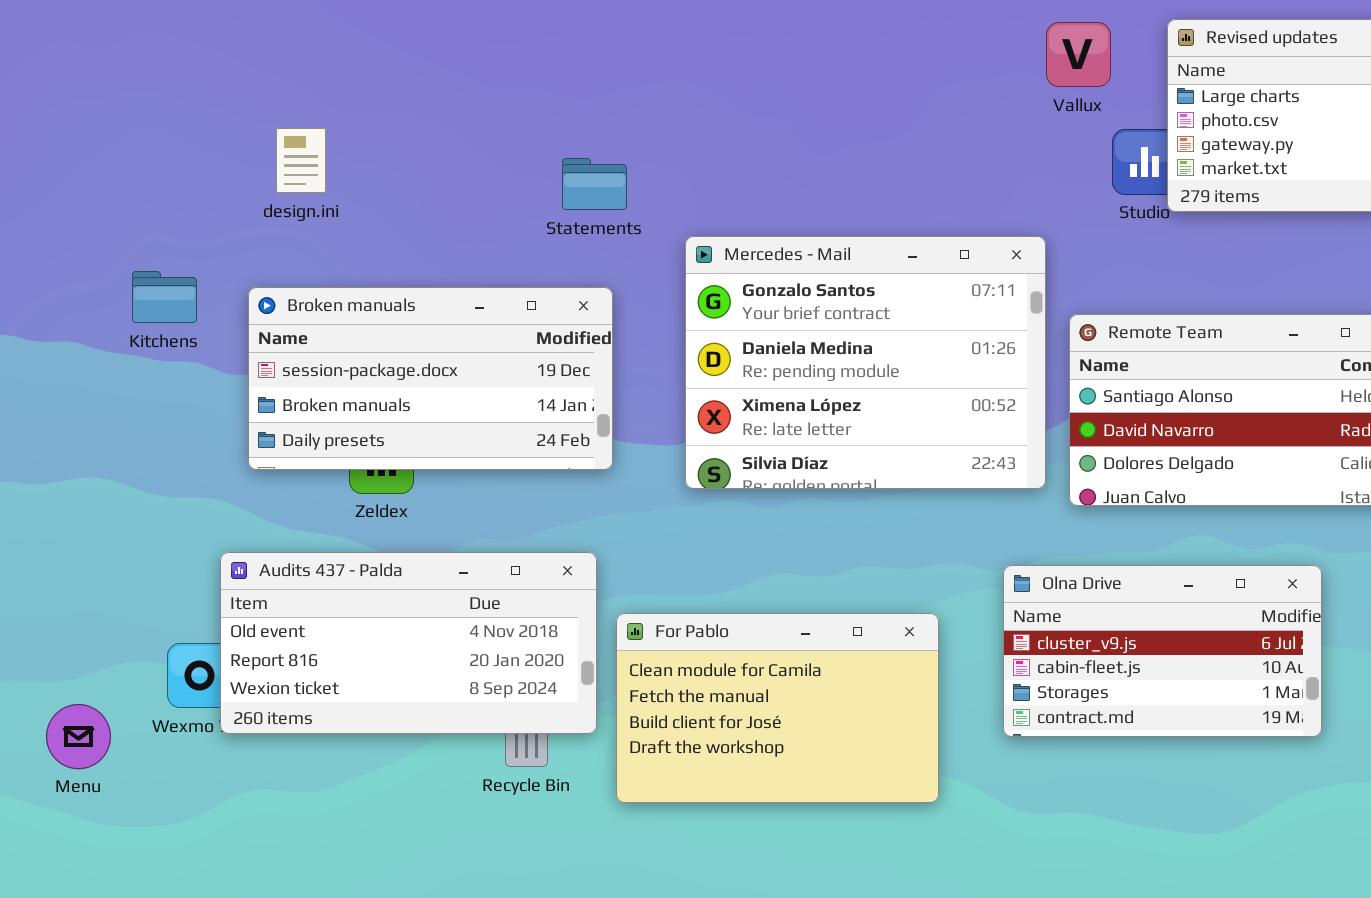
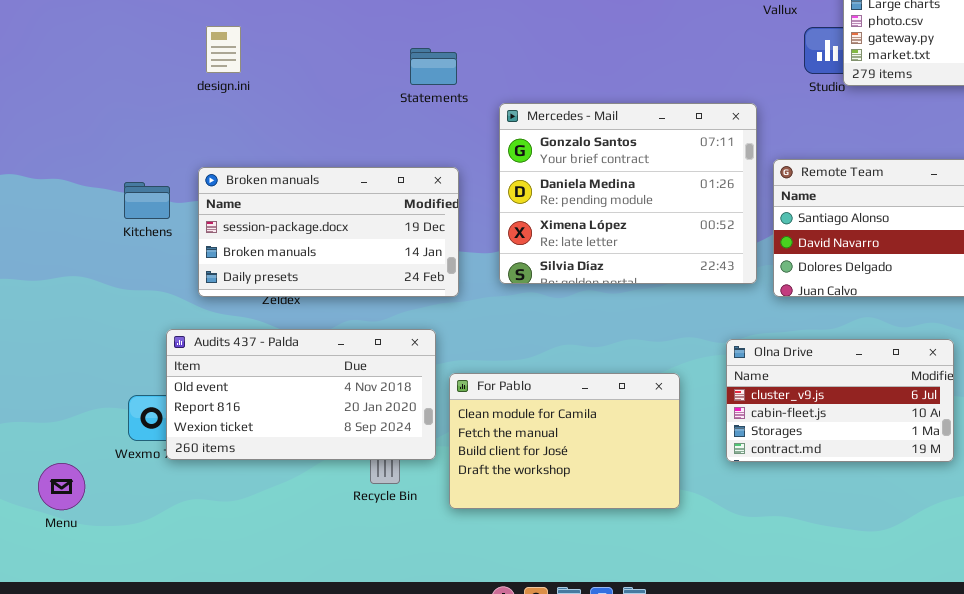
Kitchens: [132,271,197,323] -> [124,182,170,219], moved
Broken manuals: [248,287,613,470] -> [198,167,459,297], moved
Menu: [46,704,111,769] -> [38,463,85,510], moved

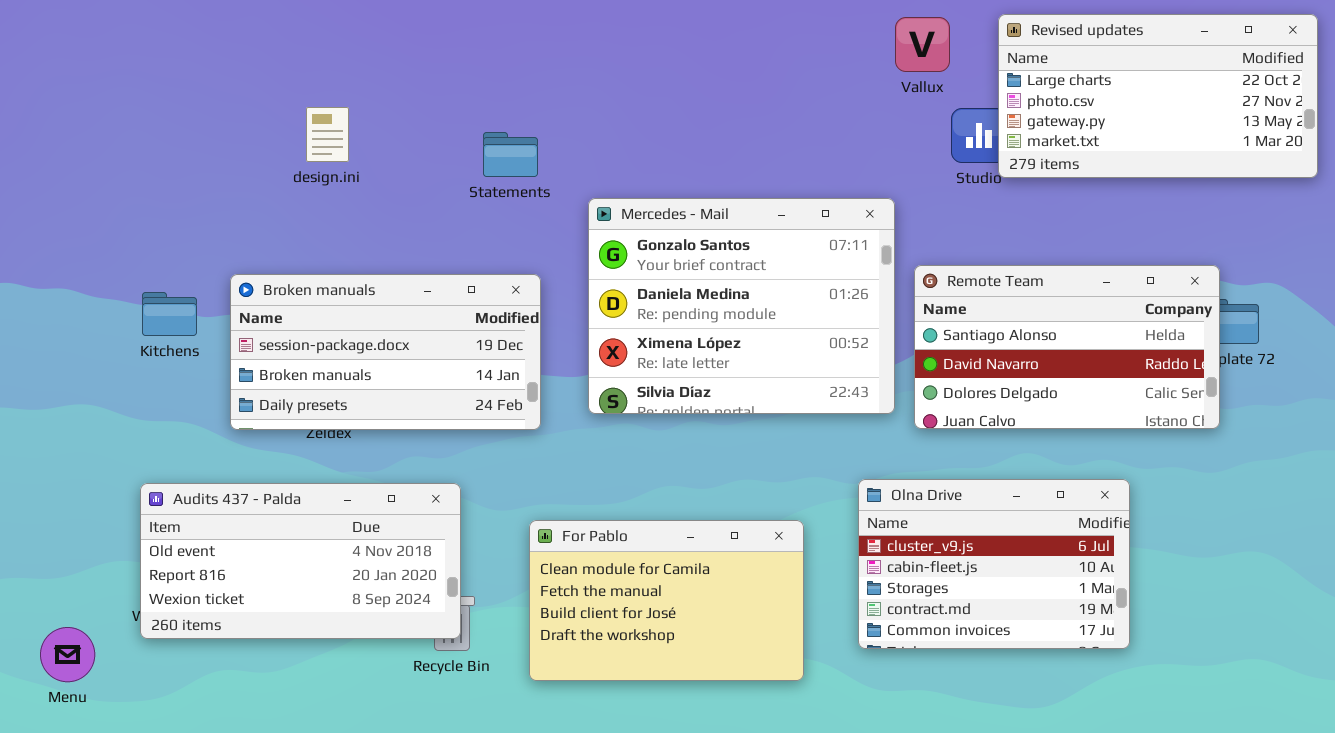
design.ini: [206,26,241,73] -> [306,107,349,162], moved
Audits 437 - Palda: [166,329,436,460] -> [140,483,461,639], moved
Olna Drive: [726,339,954,462] -> [858,479,1130,649], resized

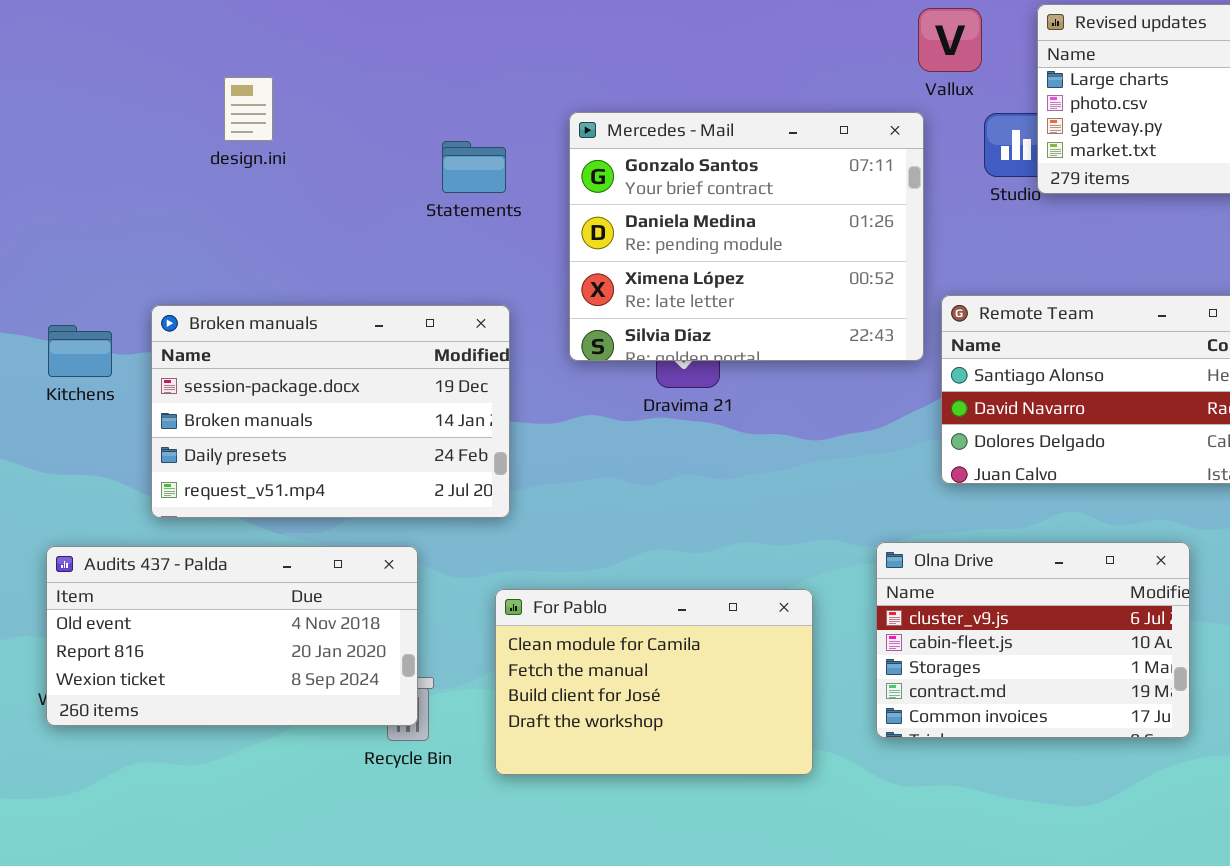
design.ini: [306,107,349,162] -> [224,77,273,141], moved
Mercedes - Mail: [588,198,895,414] -> [569,112,924,361], moved
Broken manuals: [230,274,541,430] -> [151,305,510,518], resized

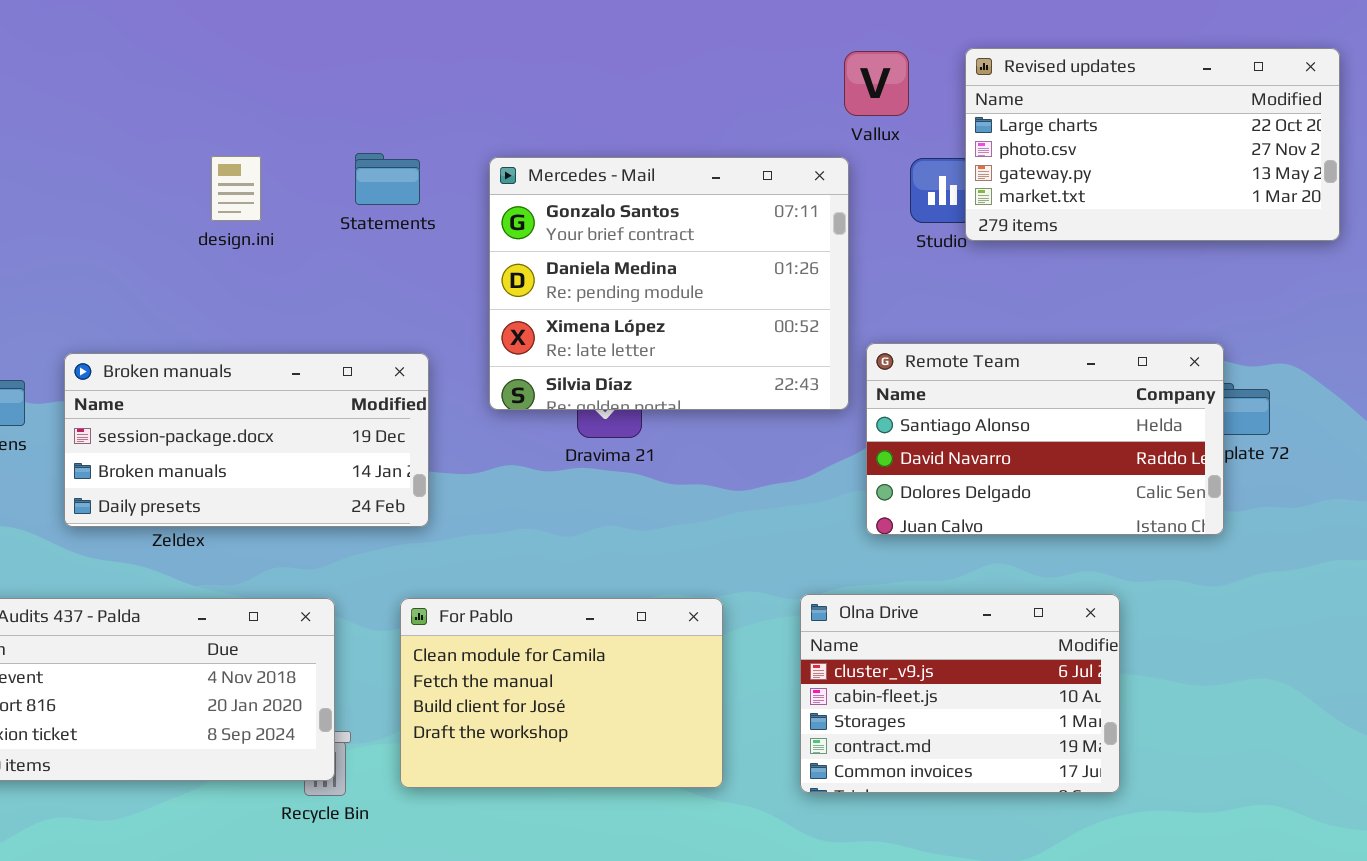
design.ini: [224,77,273,141] -> [211,156,261,221], moved
Statements: [442,141,506,193] -> [355,153,420,205], moved
Broken manuals: [151,305,510,518] -> [64,353,429,527], resized
For Pablo: [495,589,813,775] -> [400,598,723,788], moved

